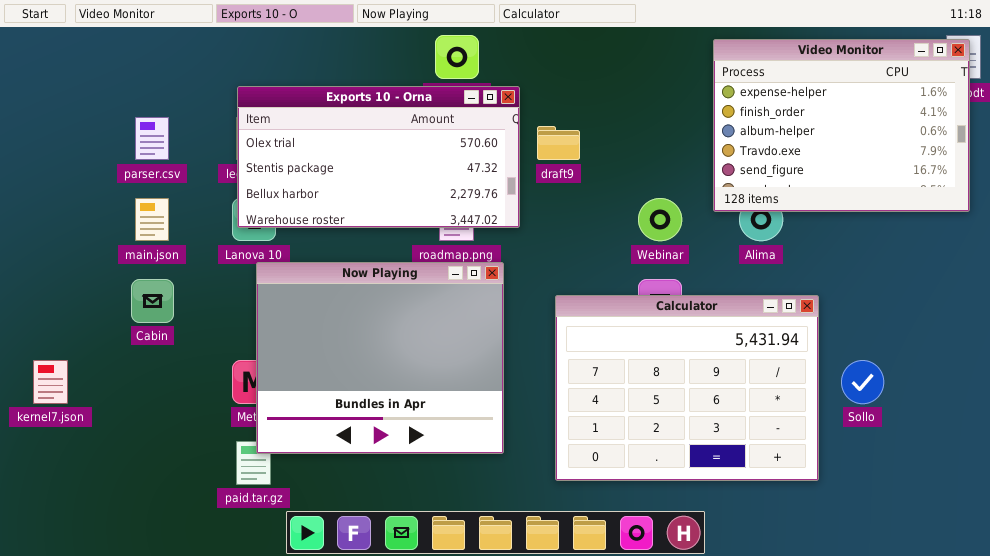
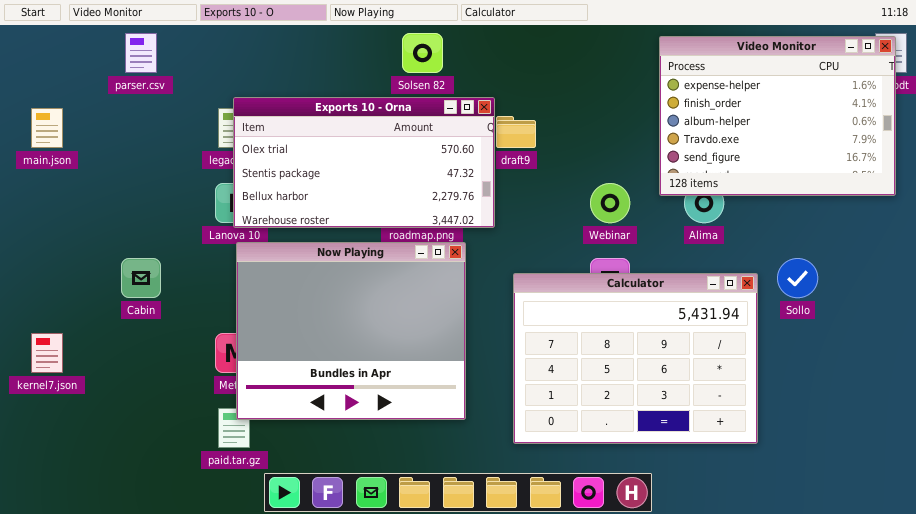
Exports 10 - Orna: [237,86,520,228] -> [233,97,495,228], moved
parser.csv: [135,117,169,160] -> [125,33,157,73], moved
main.json: [135,198,169,241] -> [31,108,63,148], moved
Sollo: [841,360,884,404] -> [777,258,818,298], moved

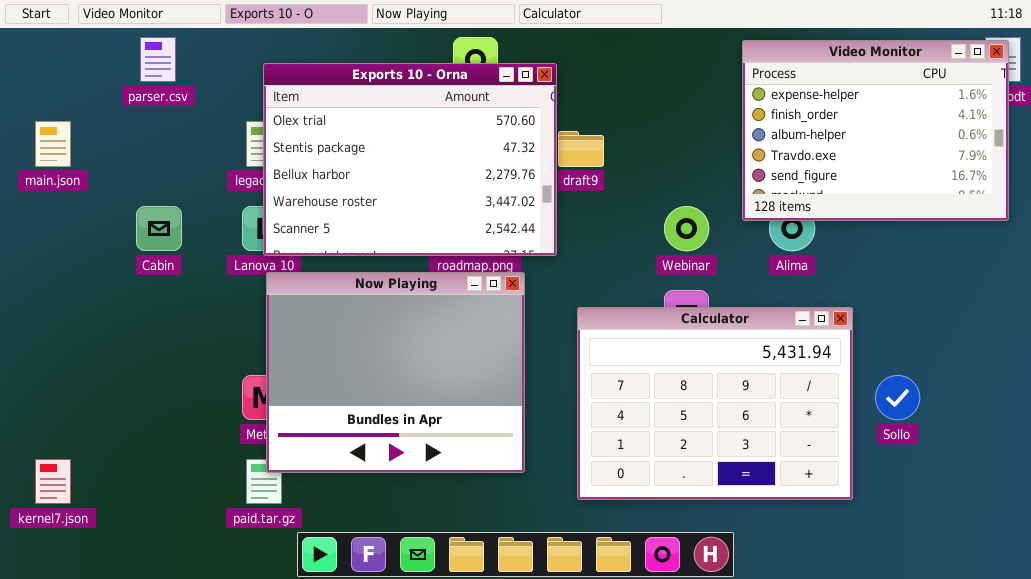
Exports 10 - Orna: [233,97,495,228] -> [263,63,557,256], resized
Cabin: [121,258,161,298] -> [136,206,182,251], moved
Sollo: [777,258,818,298] -> [875,375,920,420], moved
kernel7.json: [31,333,63,373] -> [35,459,71,504], moved

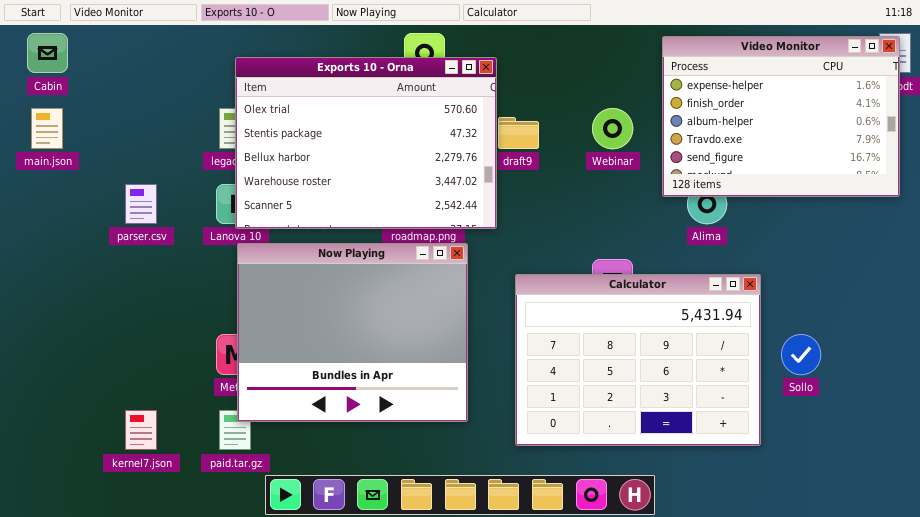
parser.csv: [140,37,176,82] -> [125,184,157,224], moved
Cabin: [136,206,182,251] -> [27,33,68,73], moved
Webinar: [664,206,709,251] -> [592,108,633,149], moved
kernel7.json: [35,459,71,504] -> [125,410,157,450], moved

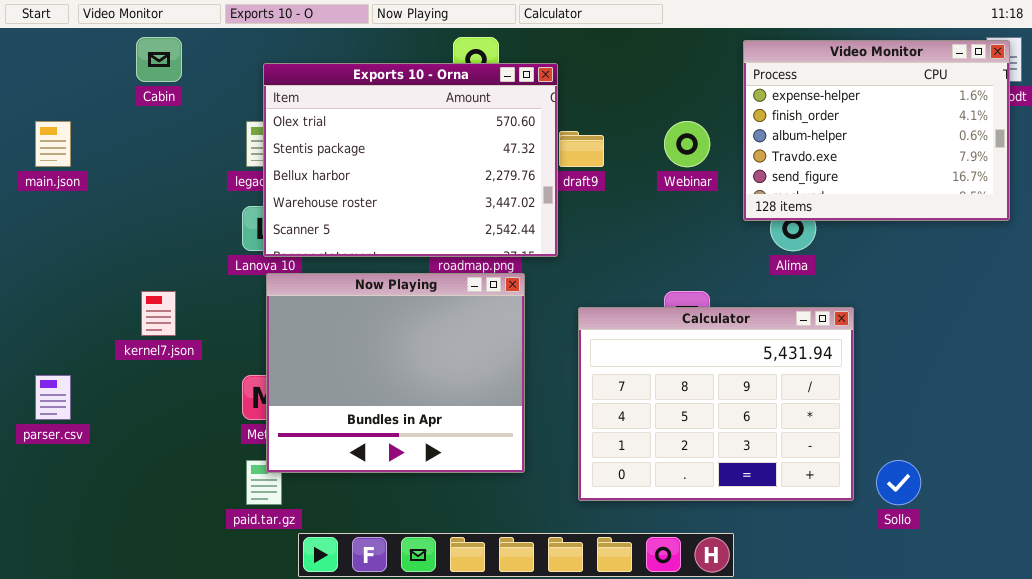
Cabin: [27,33,68,73] -> [136,37,182,82], moved
parser.csv: [125,184,157,224] -> [35,375,71,420], moved
Sollo: [781,334,821,375] -> [876,460,921,505], moved
kernel7.json: [125,410,157,450] -> [141,291,176,336], moved

